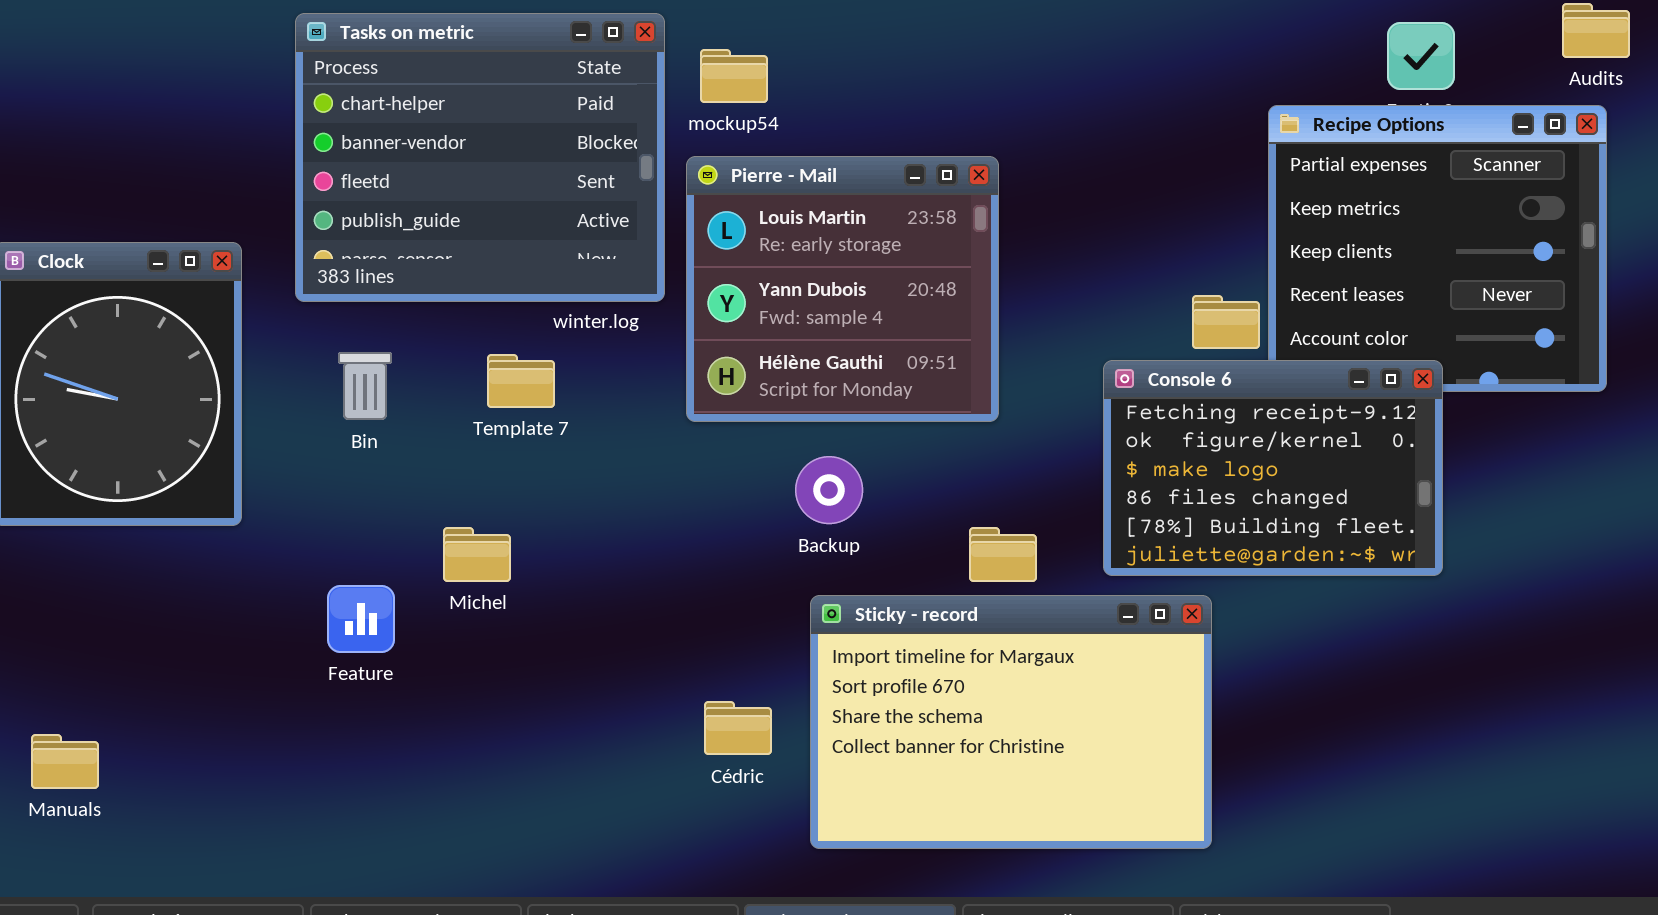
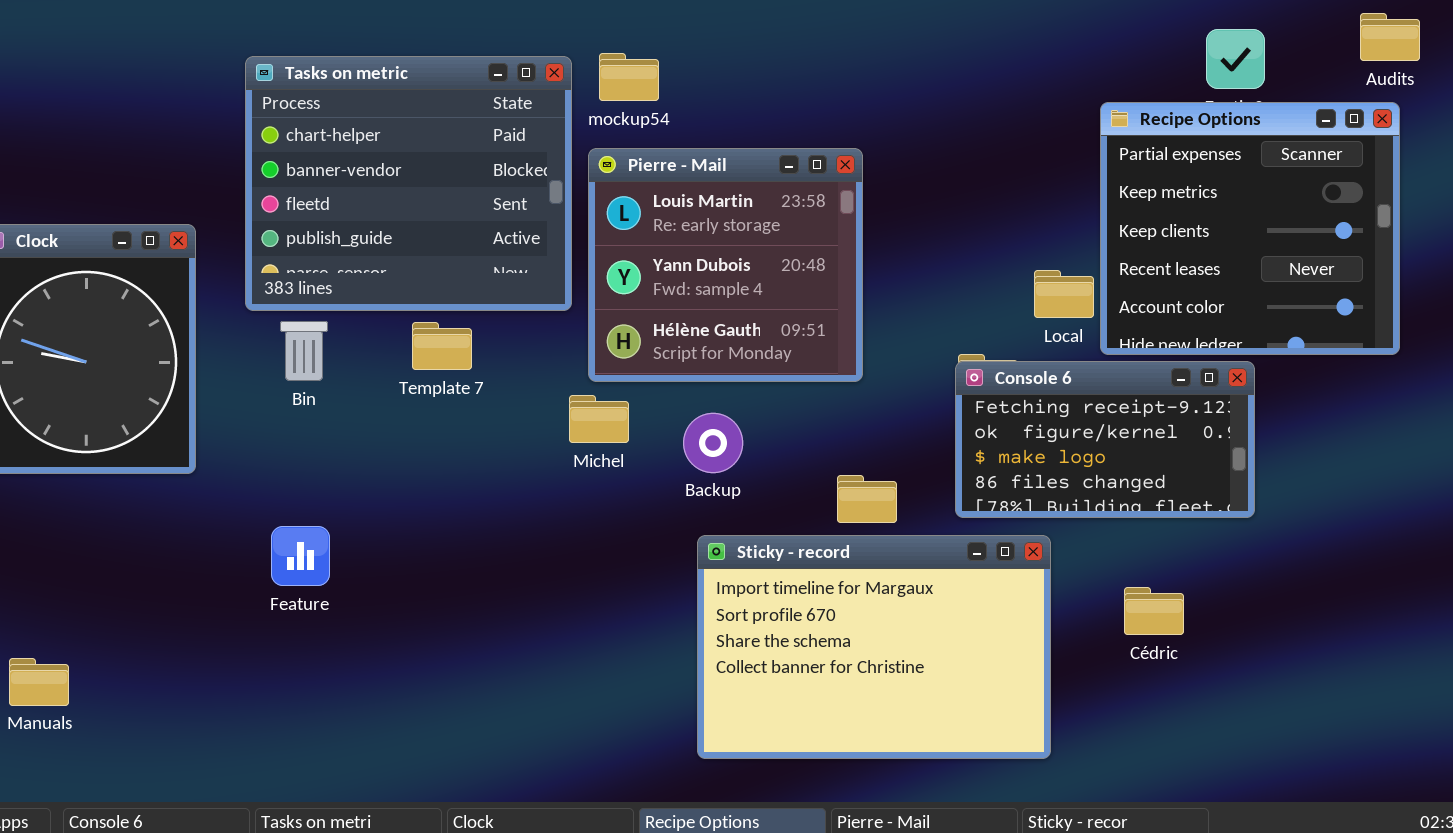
Tasks on metric: [295,13,665,302] -> [245,56,572,311], moved
Console 6: [1103,360,1443,576] -> [955,361,1255,518], resized
Michel: [443,527,511,582] -> [569,395,629,443], moved
Cédric: [704,701,772,755] -> [1124,587,1184,635], moved

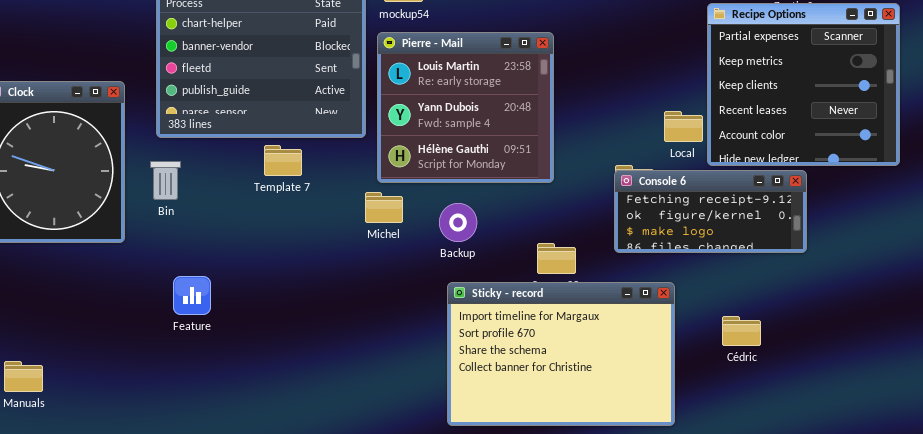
Bin: [280,321,328,381] -> [150,161,181,200], moved
Console 6: [955,361,1255,518] -> [614,170,807,253], resized

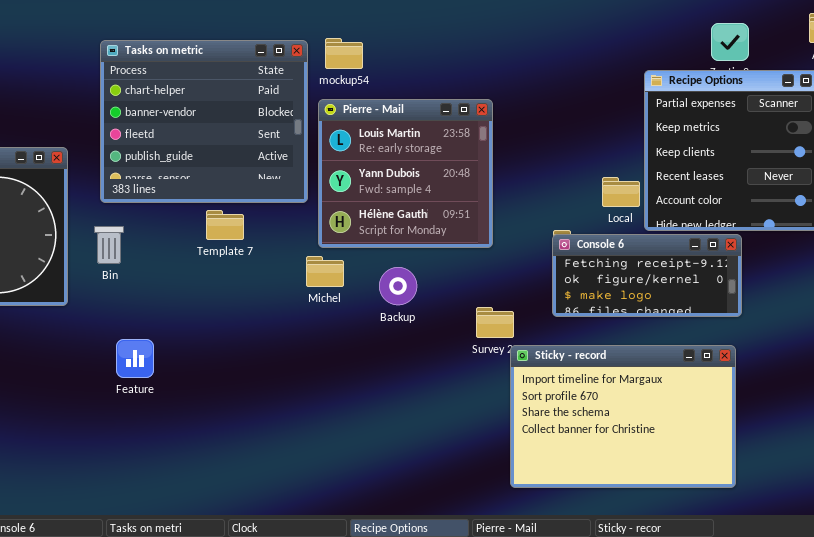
Sticky - record: [447,282,675,426] -> [510,345,736,488], moved

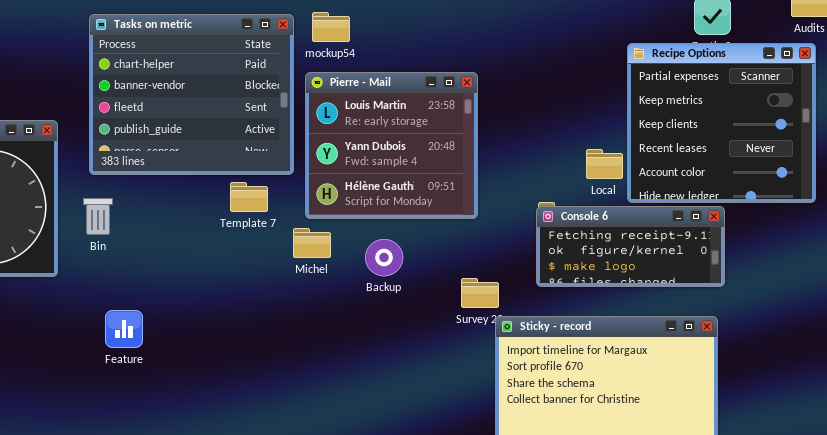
Template 7: [206,210,244,240] -> [230,182,268,212], moved

